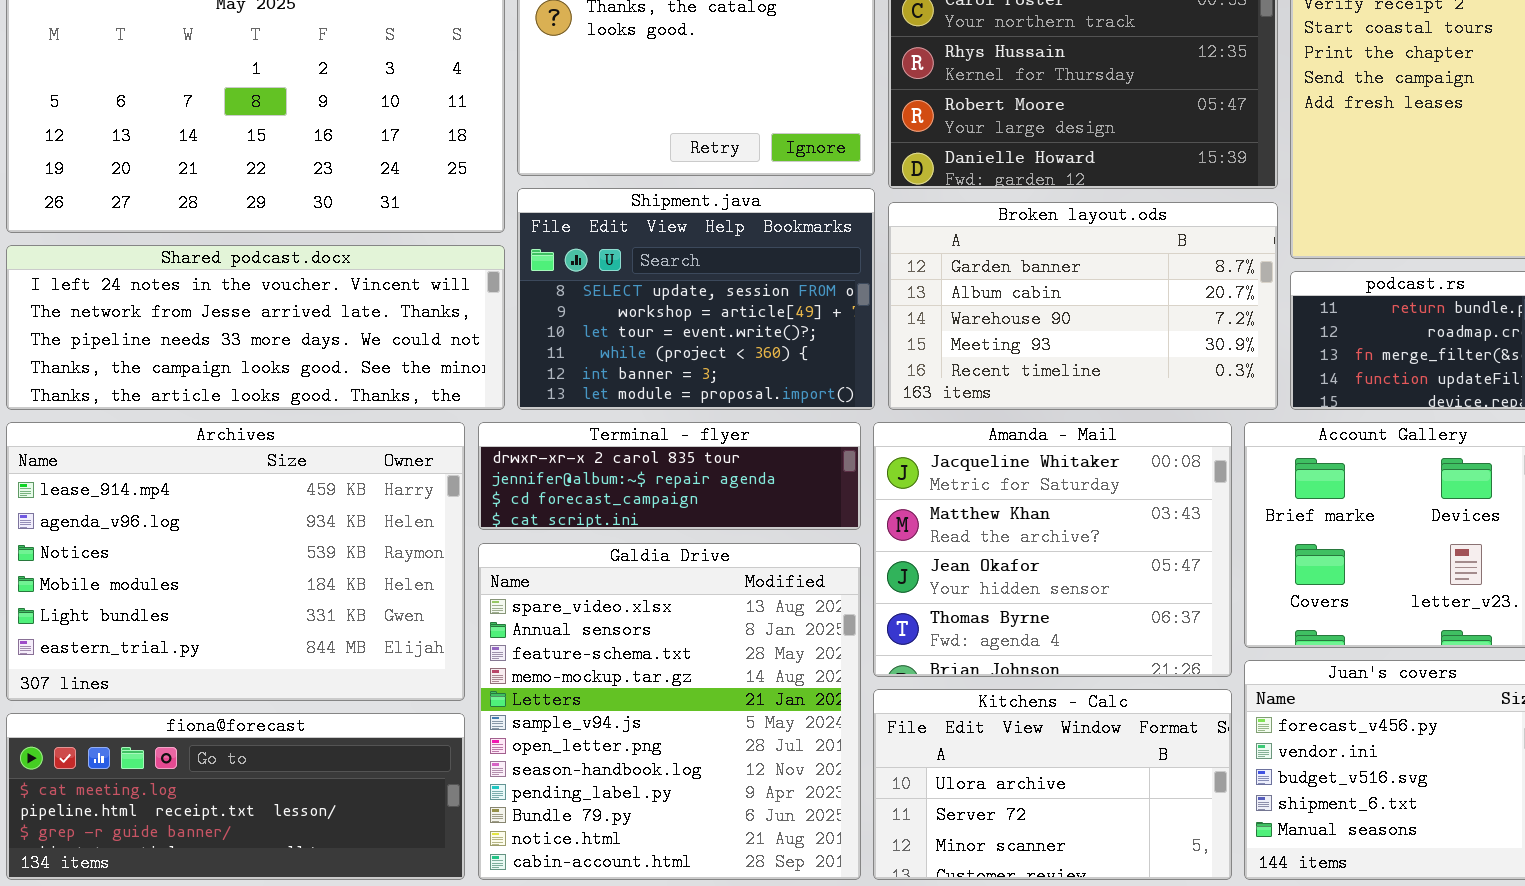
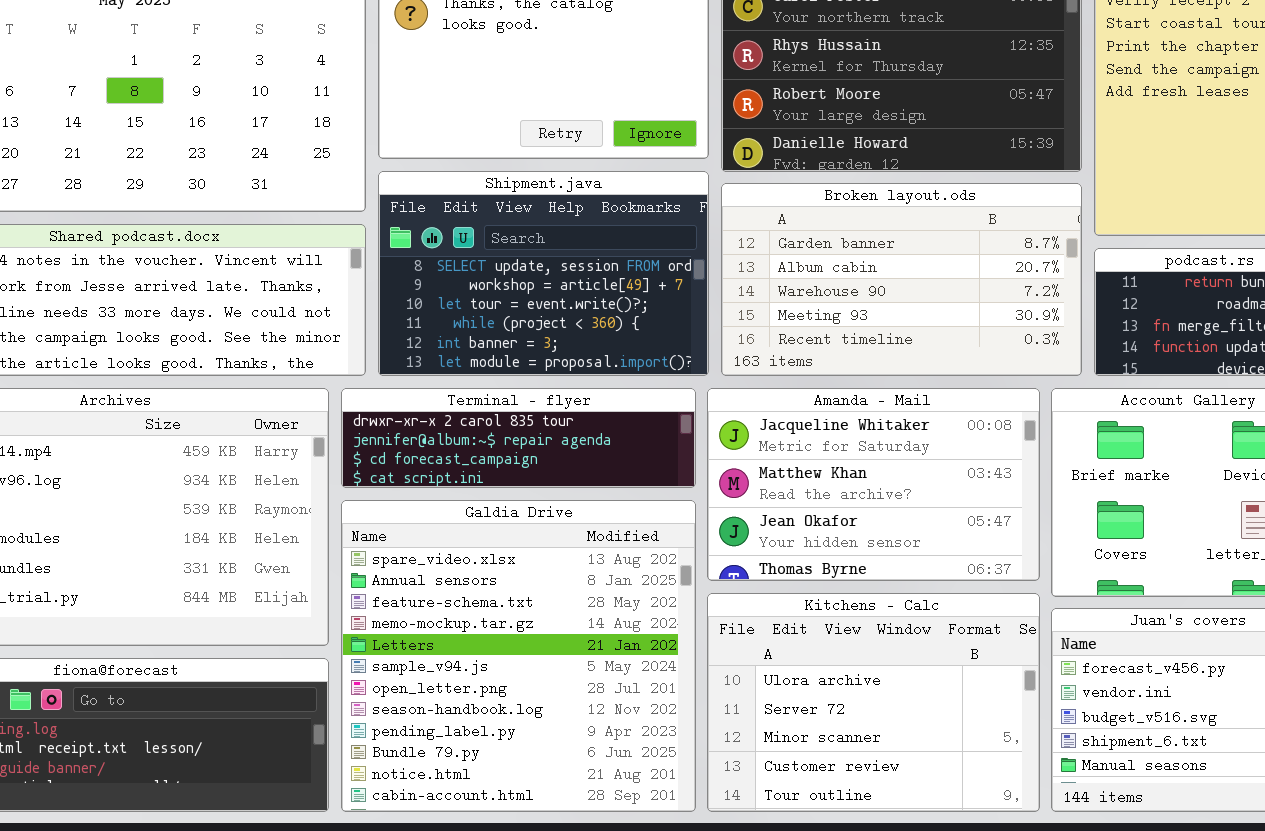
Amanda - Mail: [873,422,1232,677] -> [707,388,1040,581], resized
Kitchens - Calc: [873,689,1232,880] -> [707,593,1040,812], resized

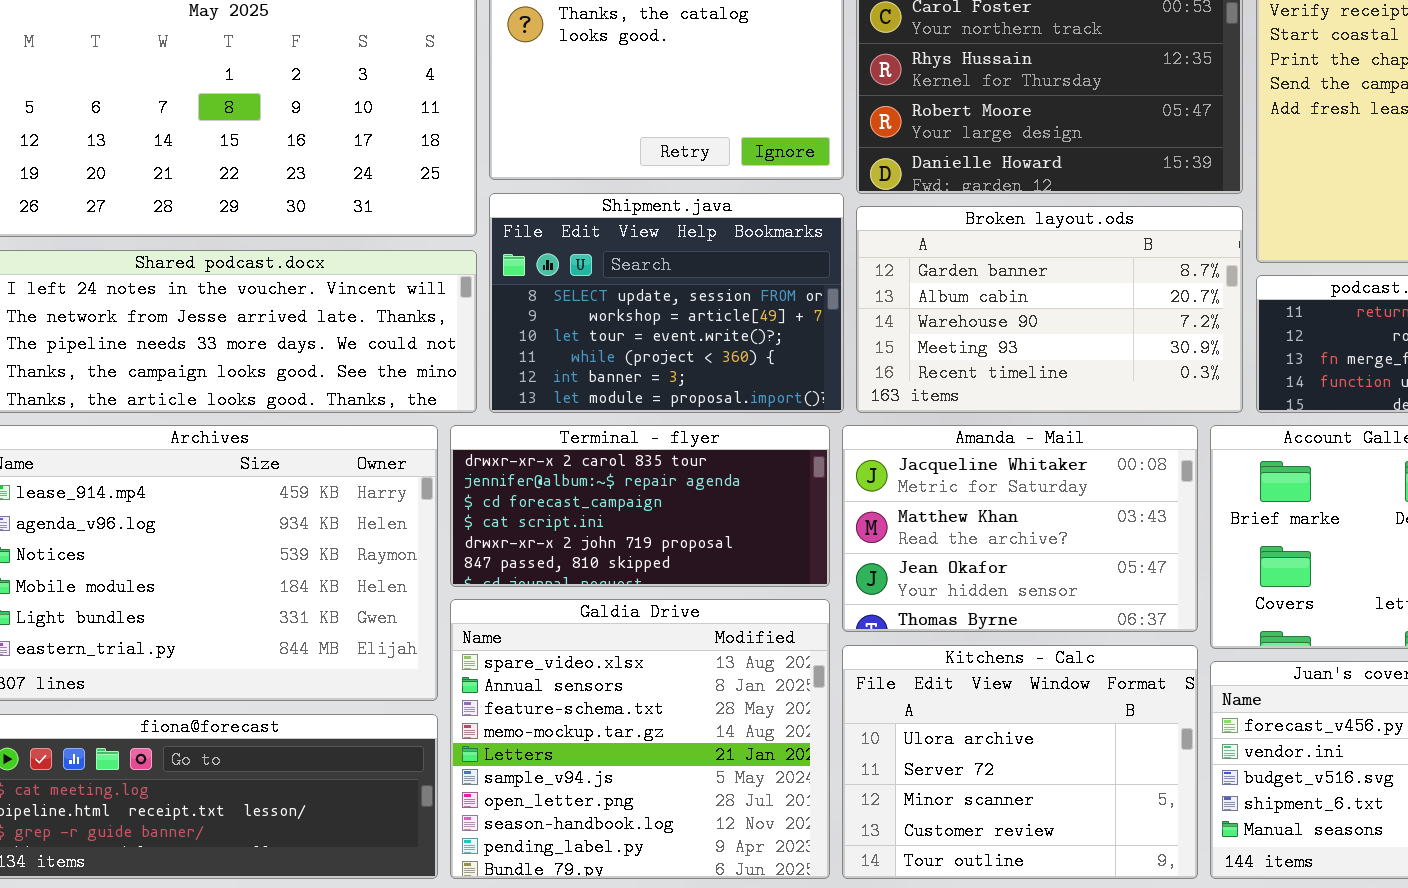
Terminal - flyer: [341,388,696,488] -> [450,425,830,587], resized
Galdia Drive: [341,500,696,812] -> [450,599,830,879], resized

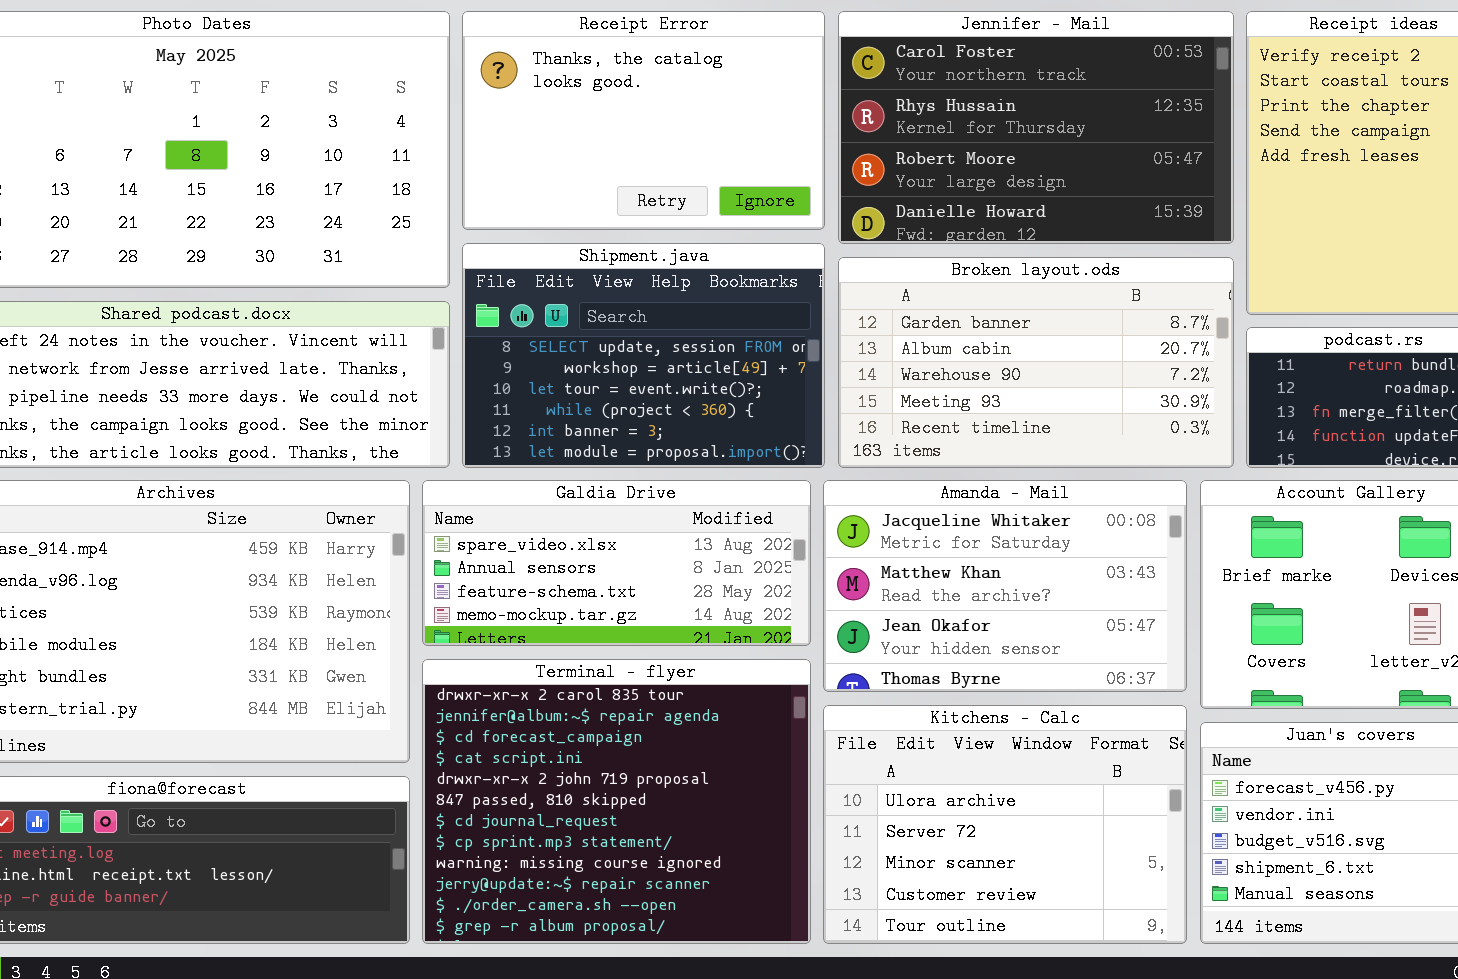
Terminal - flyer: [450,425,830,587] -> [422,659,811,944], moved, resized
Galdia Drive: [450,599,830,879] -> [422,480,811,646], moved, resized

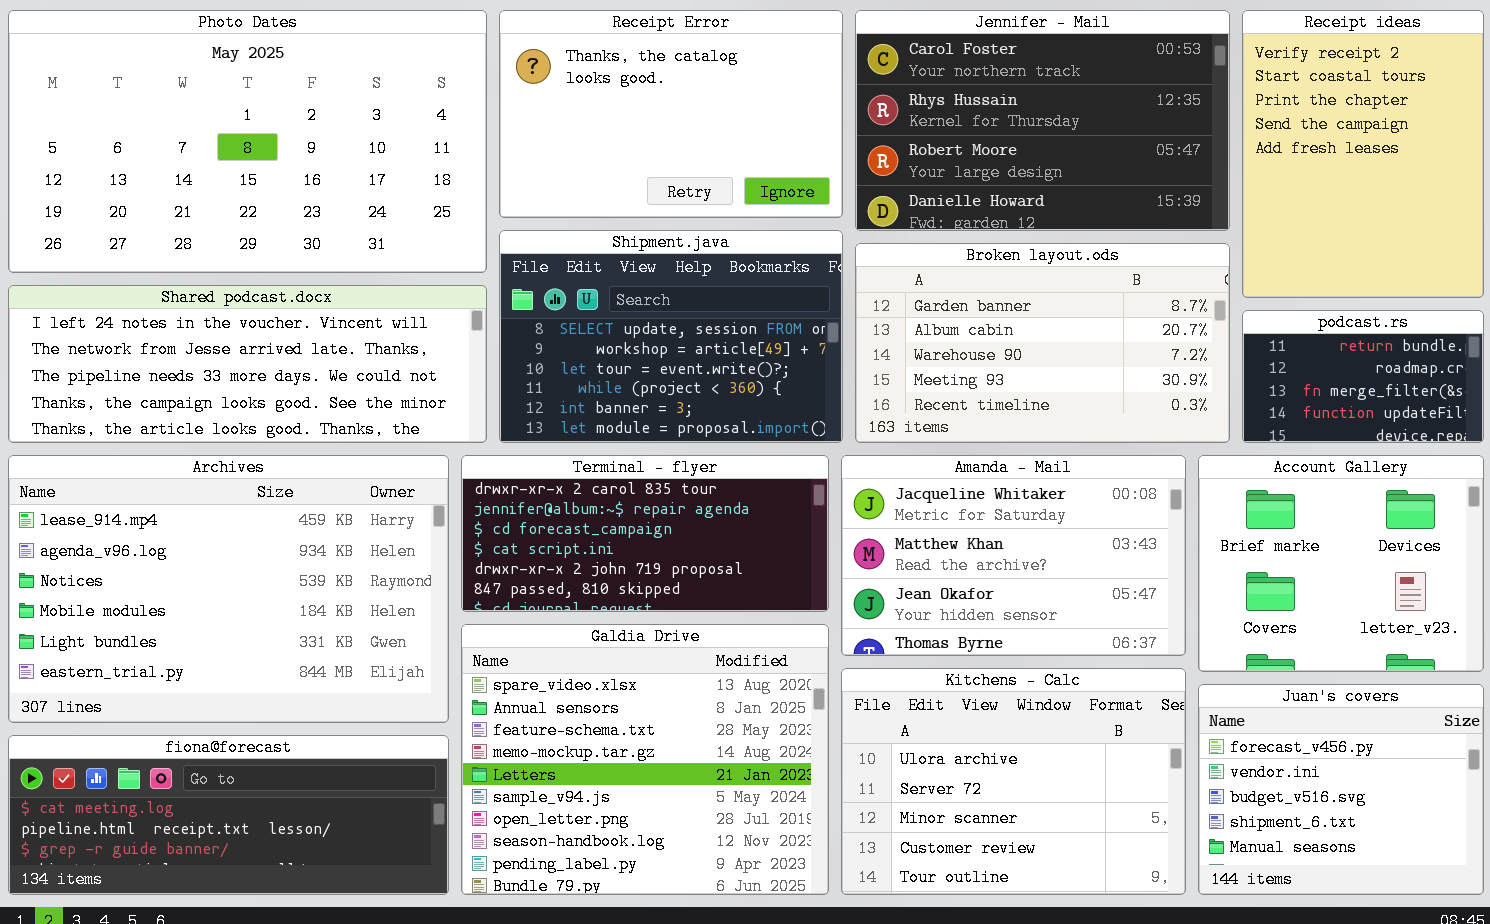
Galdia Drive: [422,480,811,646] -> [461,624,829,895], moved, resized
Terminal - flyer: [422,659,811,944] -> [461,455,829,612], moved, resized

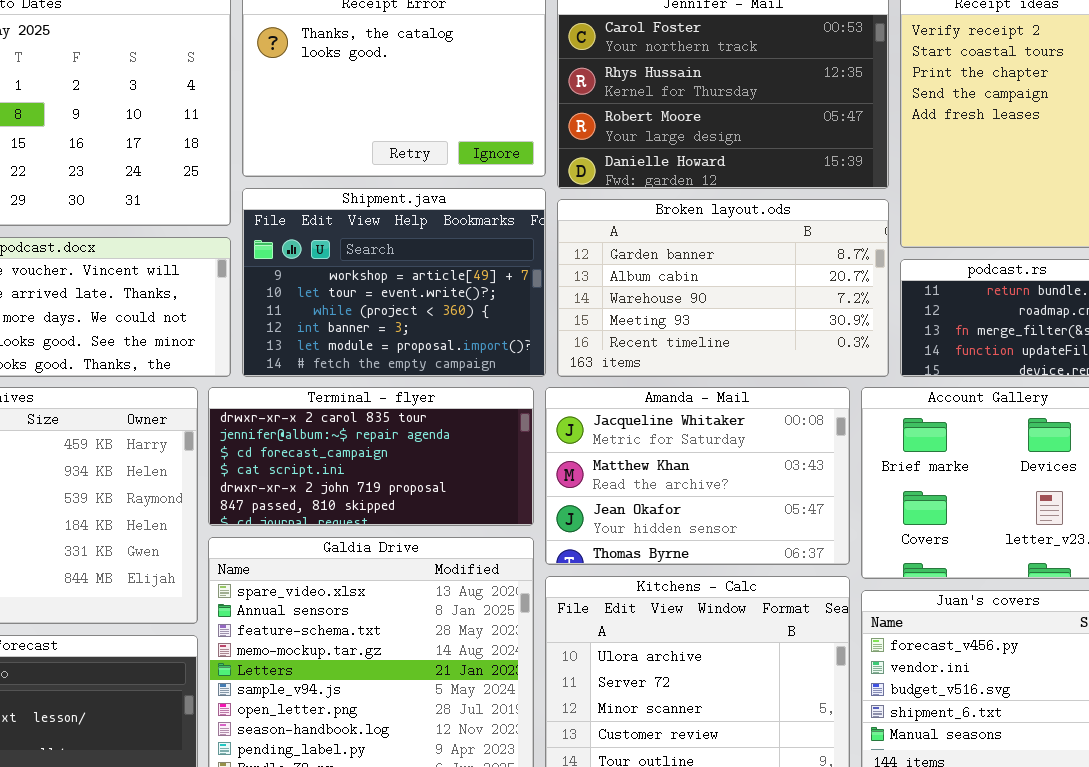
Shipment.java: [499,230,843,443] -> [242,188,546,377], scrolled down 1 row

